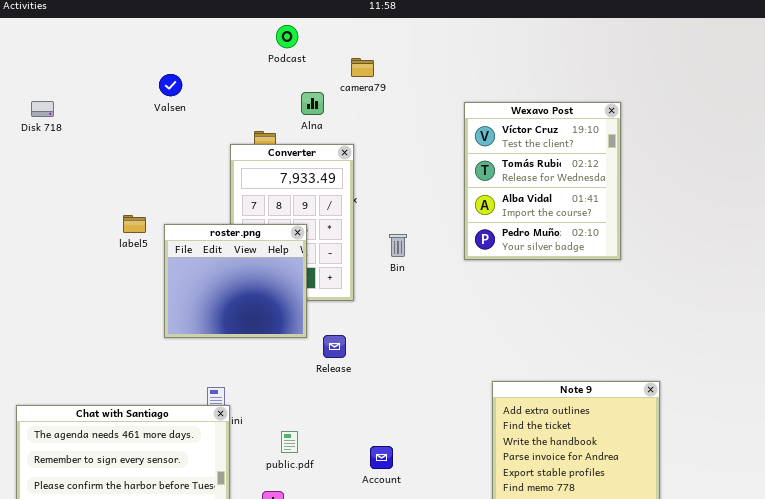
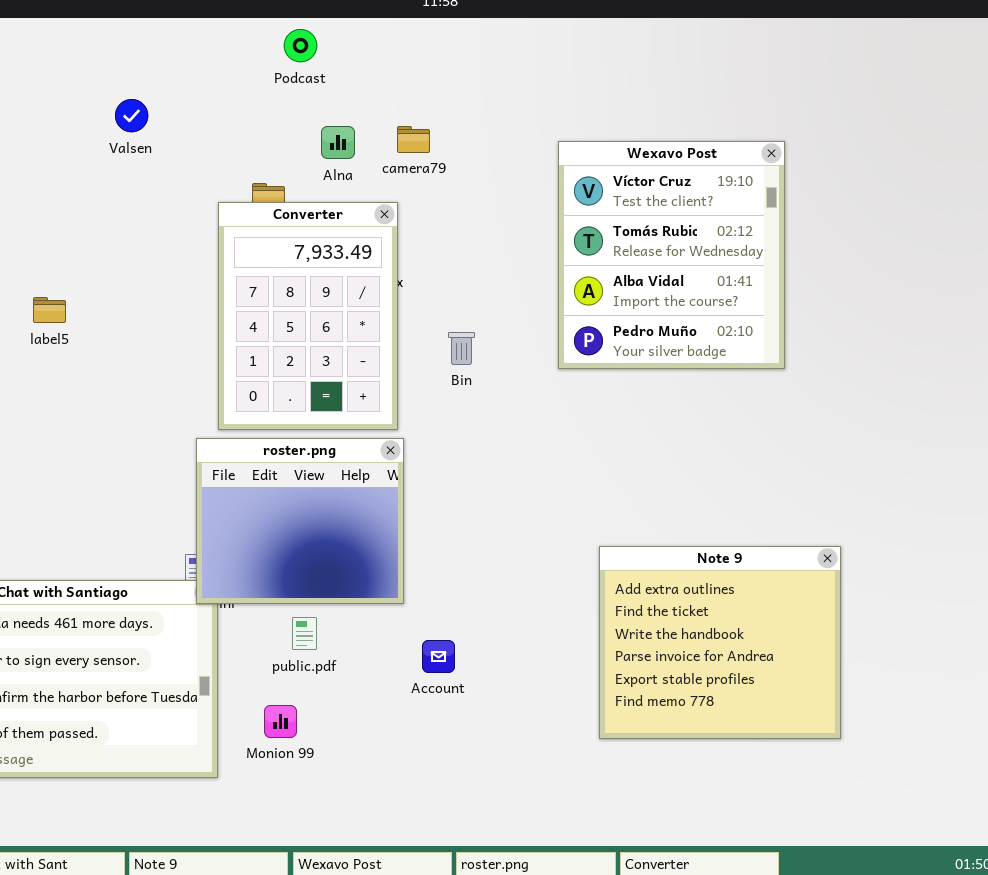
camera79: [351,58,374,77] -> [397,126,430,153], moved
label5: [123,215,146,233] -> [33,297,66,323], moved
roster.png: [164,224,307,338] -> [196,438,404,604], moved

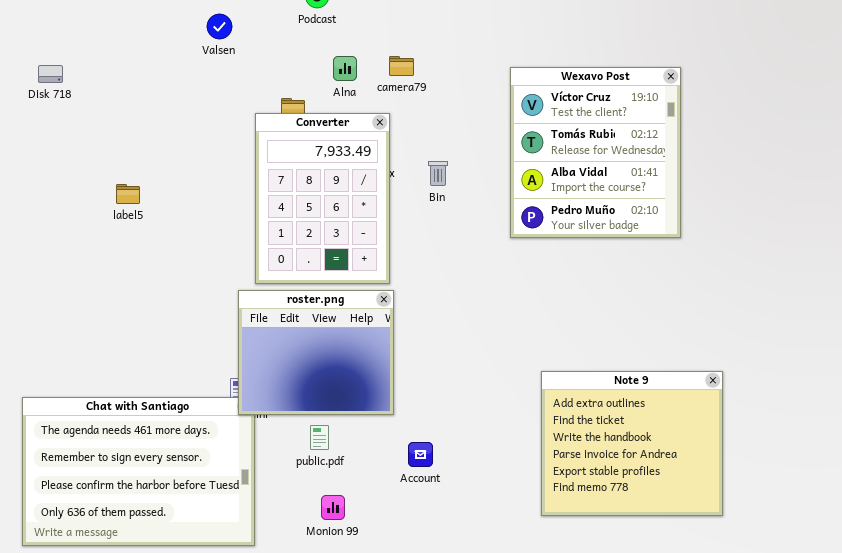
Valsen: [115,99,148,132] -> [207,14,232,39], moved
Bin: [448,332,475,365] -> [428,161,448,186], moved
Monion 99: [264,705,297,738] -> [321,495,345,520], moved

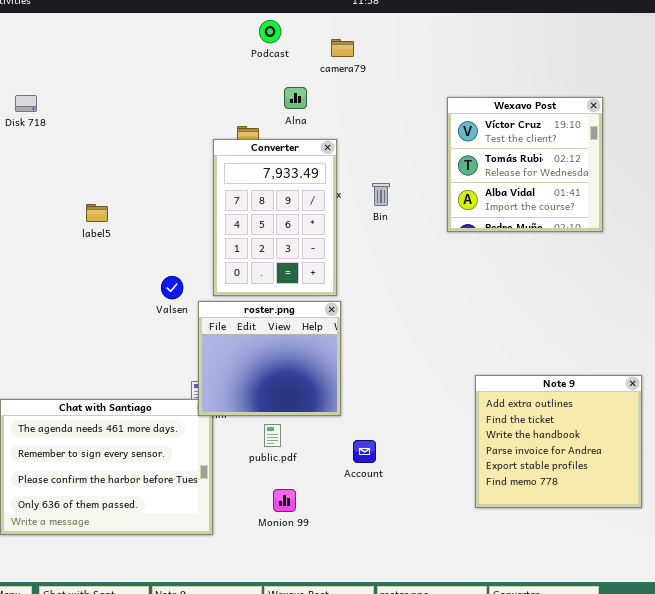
Valsen: [207,14,232,39] -> [161,276,183,299], moved
camera79: [389,56,414,76] -> [331,39,354,57], moved
Wexavo Post: [510,67,681,238] -> [447,97,603,232], resized

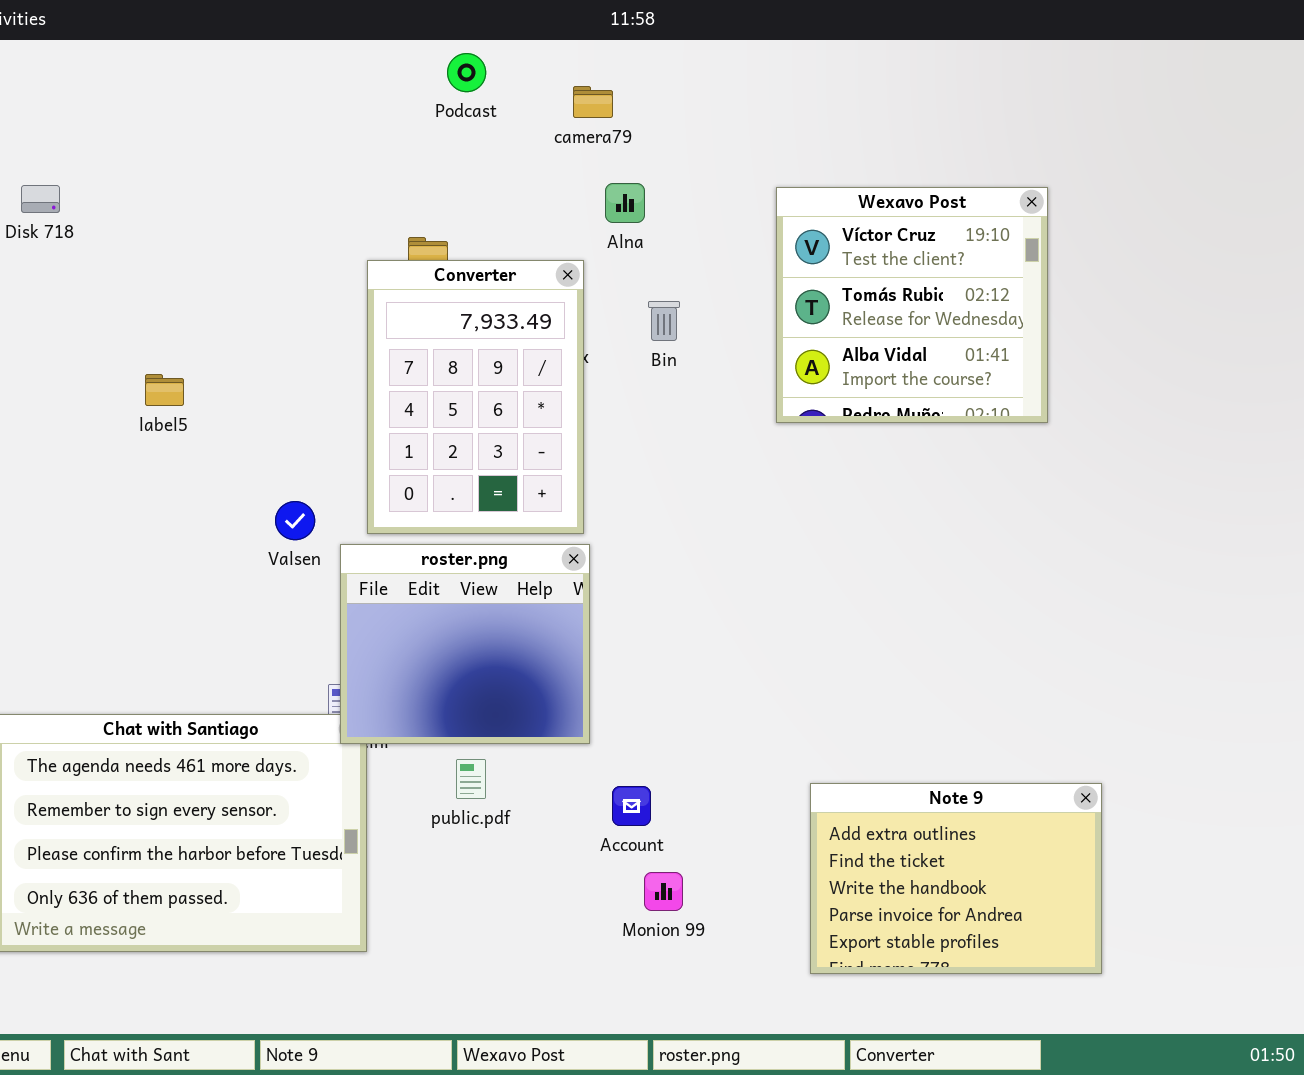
Alna: [284,87,307,109] -> [605,183,645,223], moved
Bin: [372,183,390,206] -> [648,301,680,341], moved
Note 9: [475,375,642,508] -> [810,783,1102,974], moved, resized
Monion 99: [273,489,296,512] -> [644,872,683,911], moved

